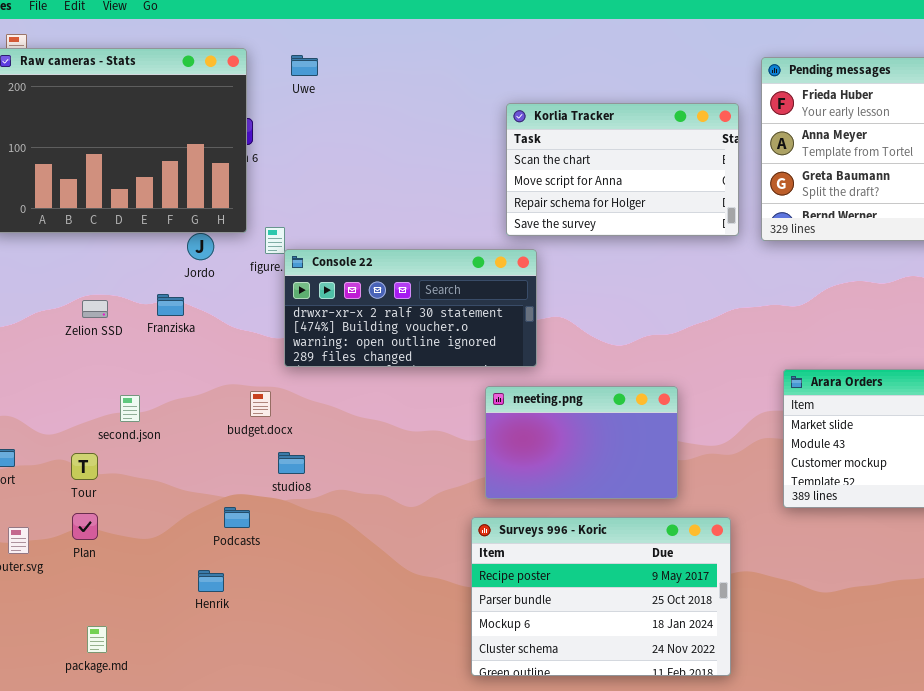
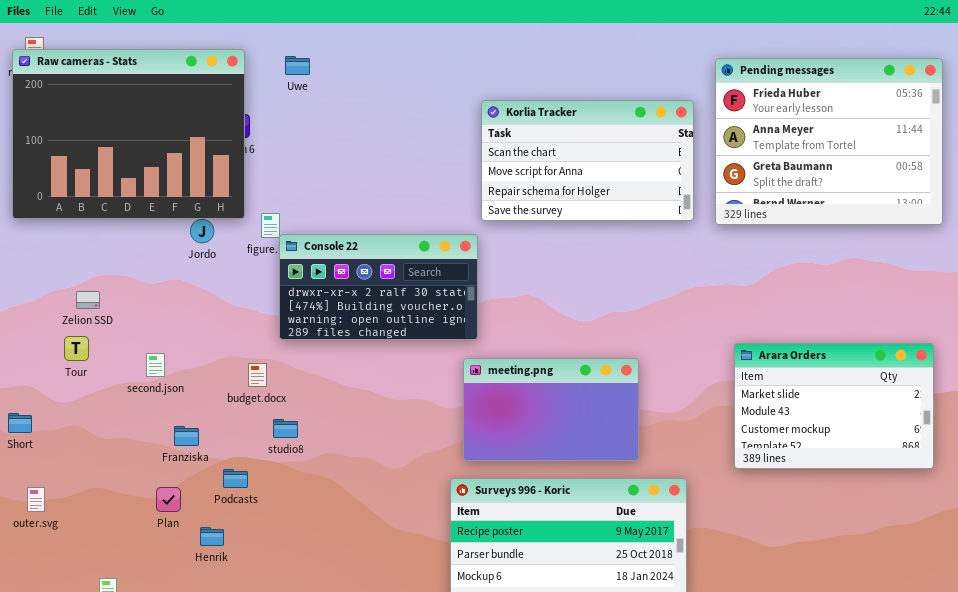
Console 22: [284,249,537,367] -> [279,234,478,340], resized
Franziska: [157,294,184,316] -> [174,426,199,446], moved
Zelion SSD: [82,300,108,318] -> [76,291,100,309], moved
second.json: [120,395,140,422] -> [146,353,165,377], moved
Tour: [71,453,98,480] -> [64,336,89,361], moved
Plan: [72,513,98,540] -> [156,487,181,512], moved

